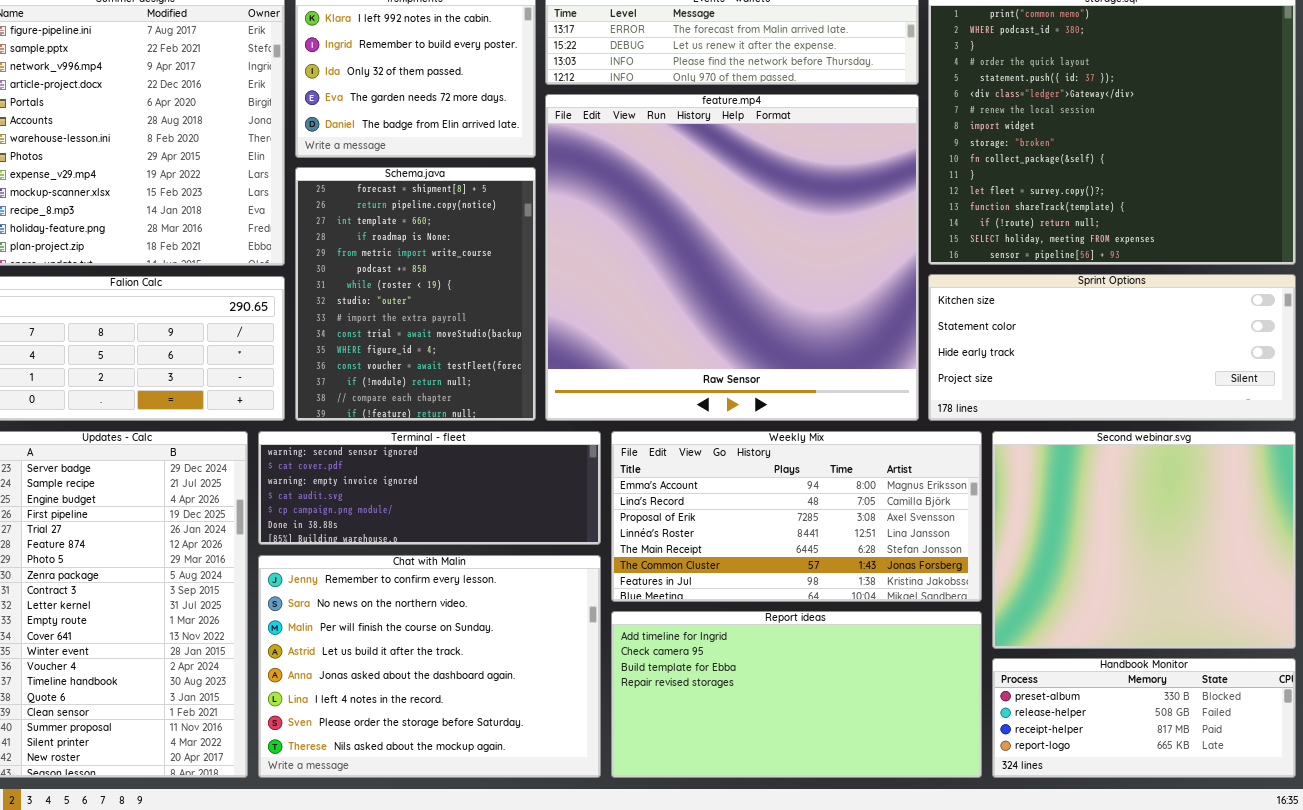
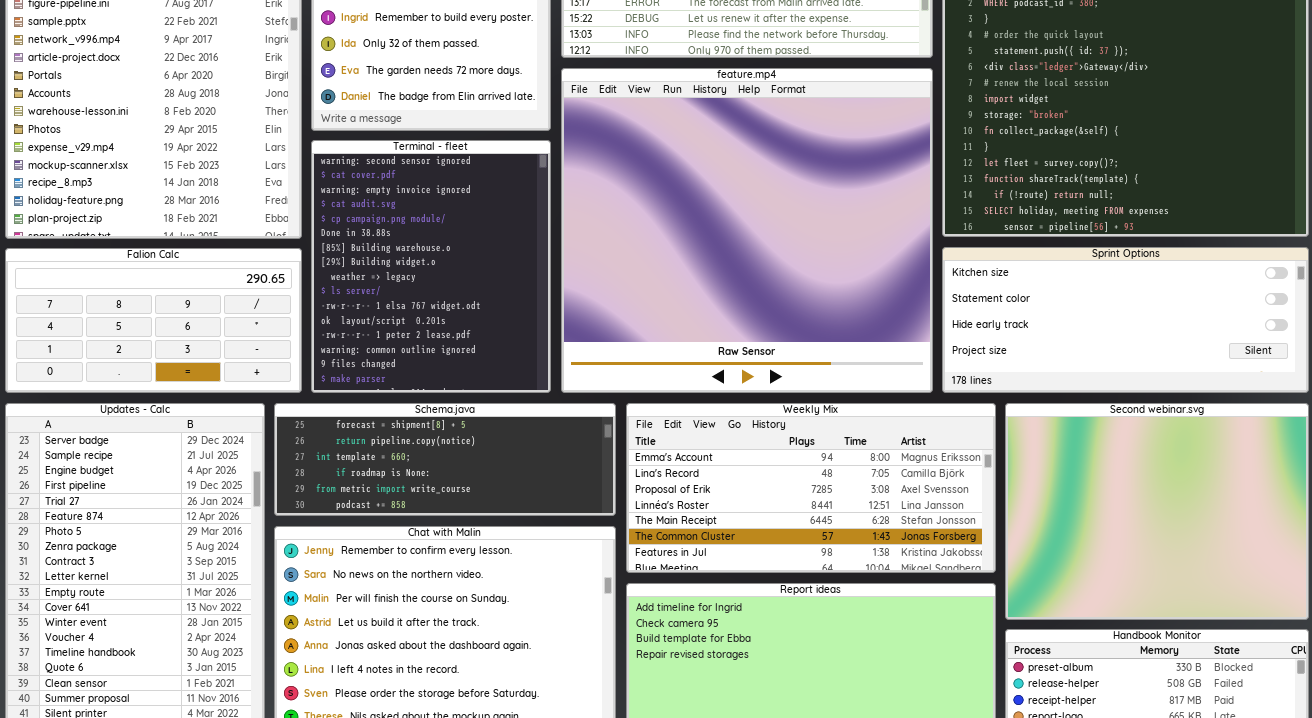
Schema.java: [295,167,536,421] -> [274,403,616,516], moved, resized
Terminal - fleet: [258,431,601,545] -> [311,140,551,393], moved, resized

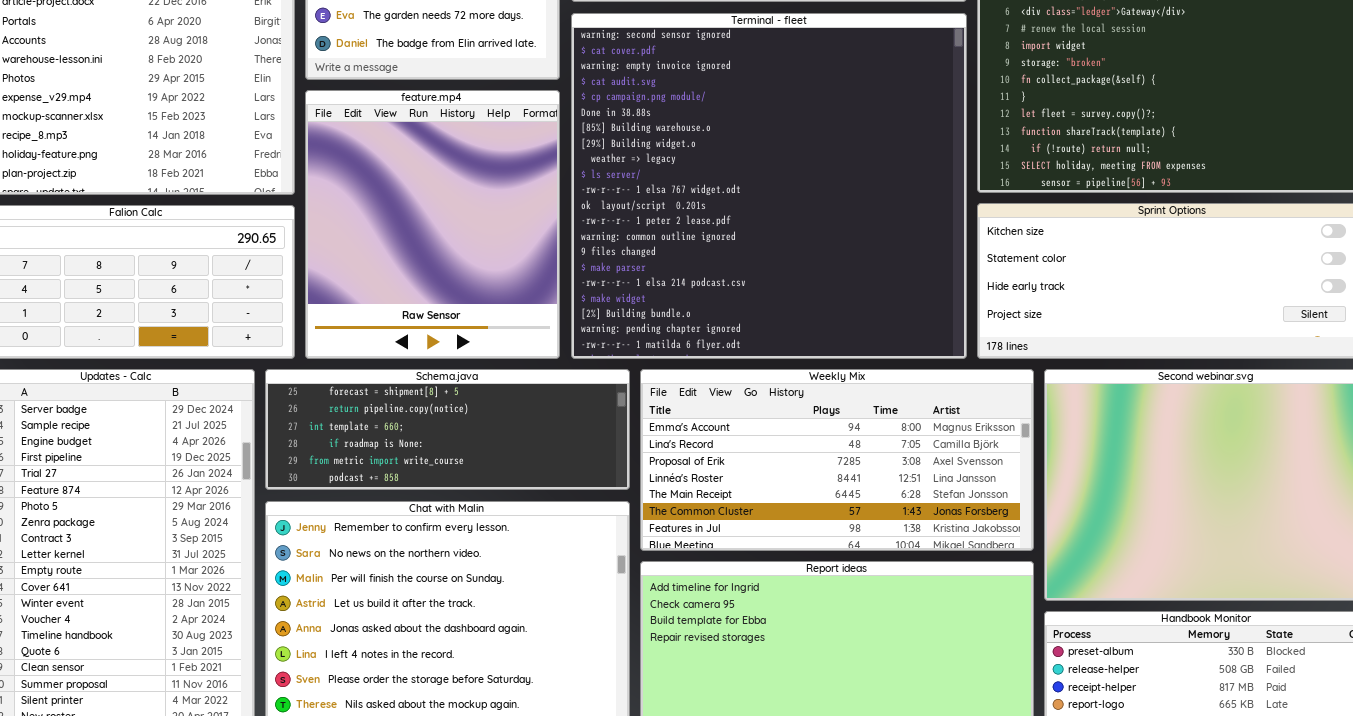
feature.mp4: [561,68,933,393] -> [305,90,560,359], moved, resized
Terminal - fleet: [311,140,551,393] -> [571,13,967,359], moved, resized

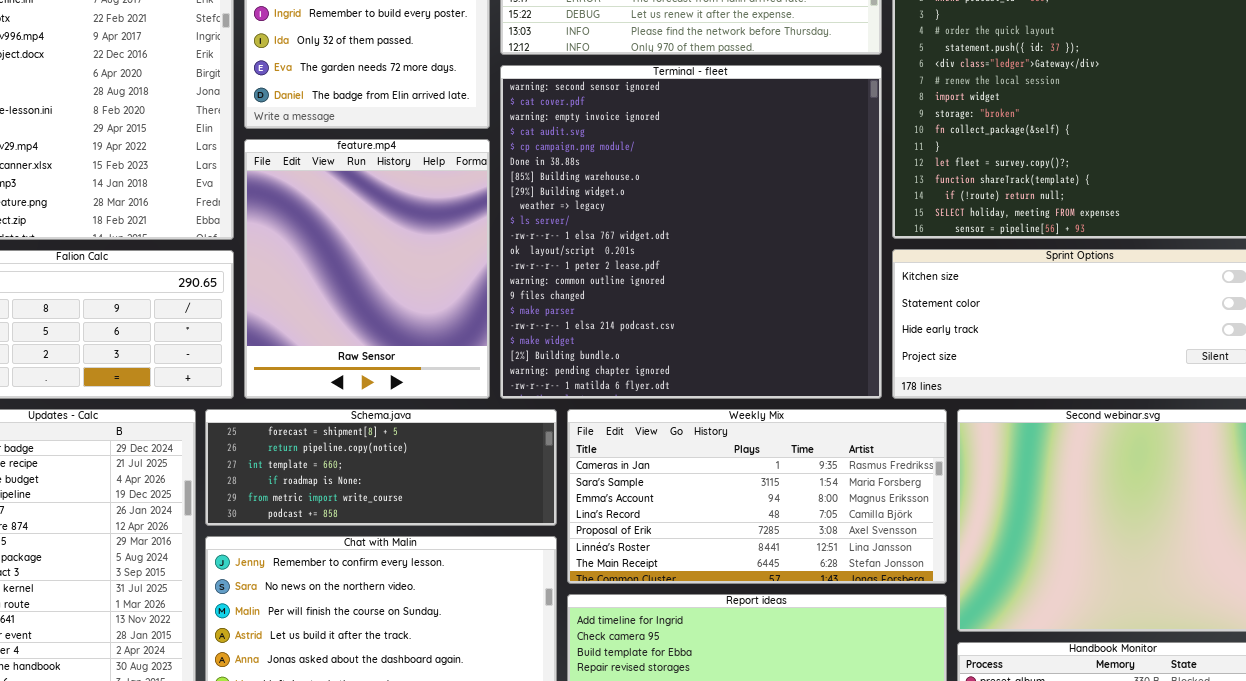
Weekly Mix: [640,369,1034,551] -> [567,409,947,584], scrolled up 2 rows

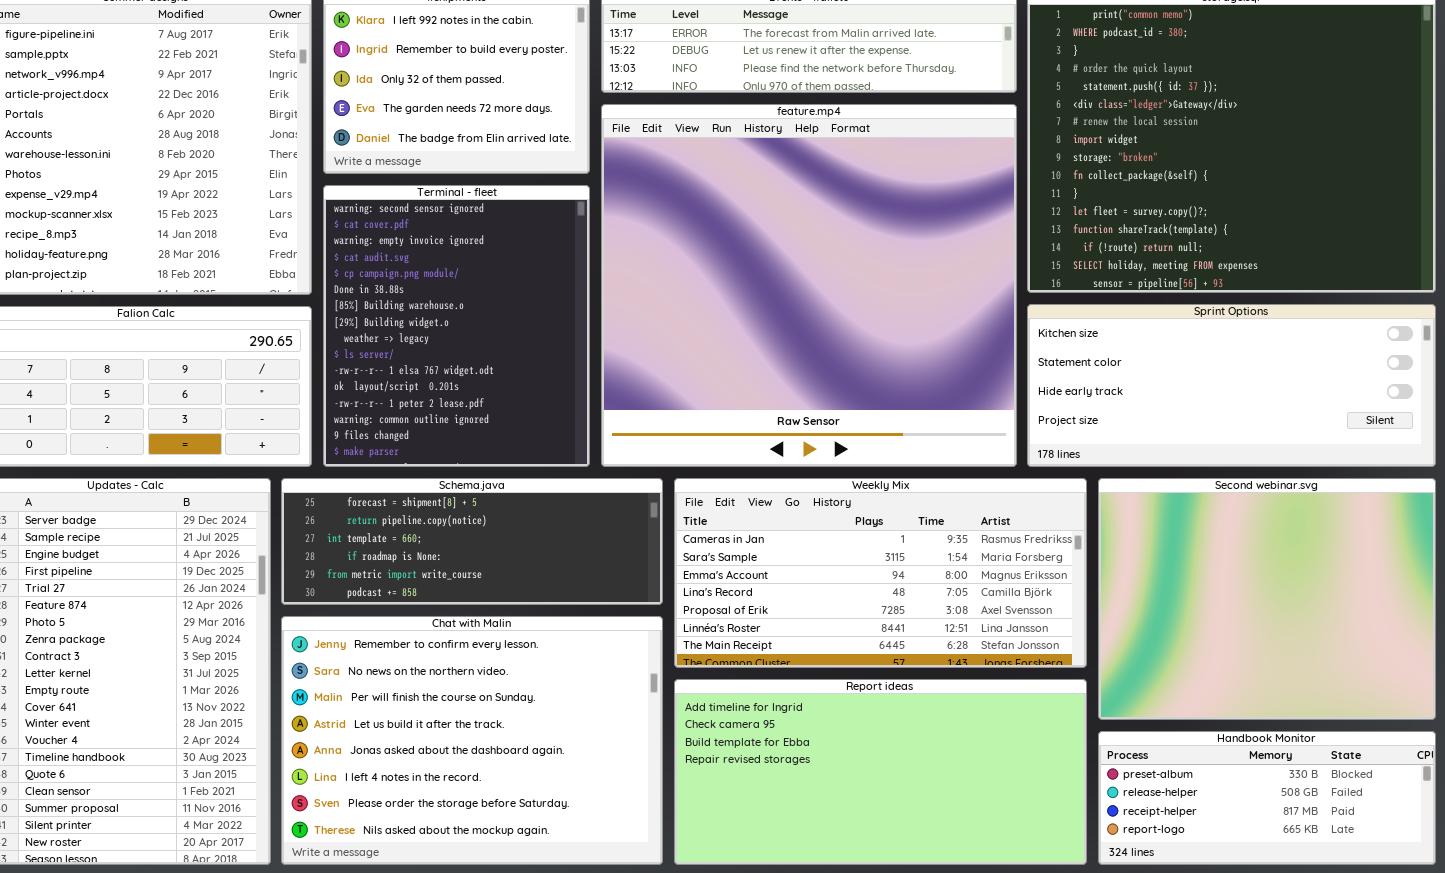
Terminal - fleet: [500,65,882,399] -> [323,185,590,467], moved, resized
feature.mp4: [244,139,490,399] -> [601,104,1017,467], moved, resized

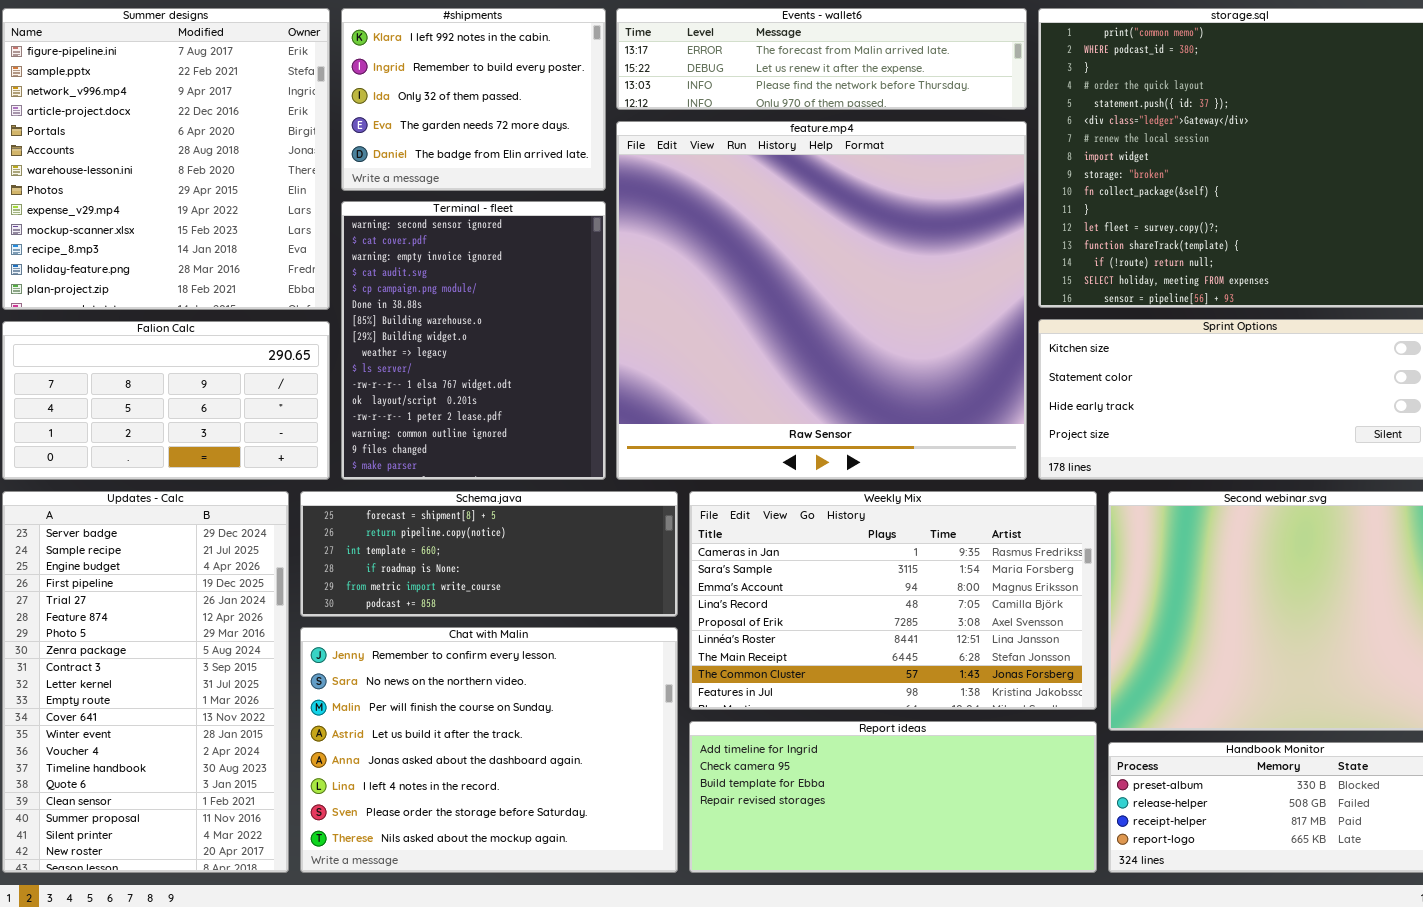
Weekly Mix: [674,478,1087,668] -> [689,491,1097,710], resized
Report ideas: [674,679,1087,865] -> [689,721,1097,873], resized

